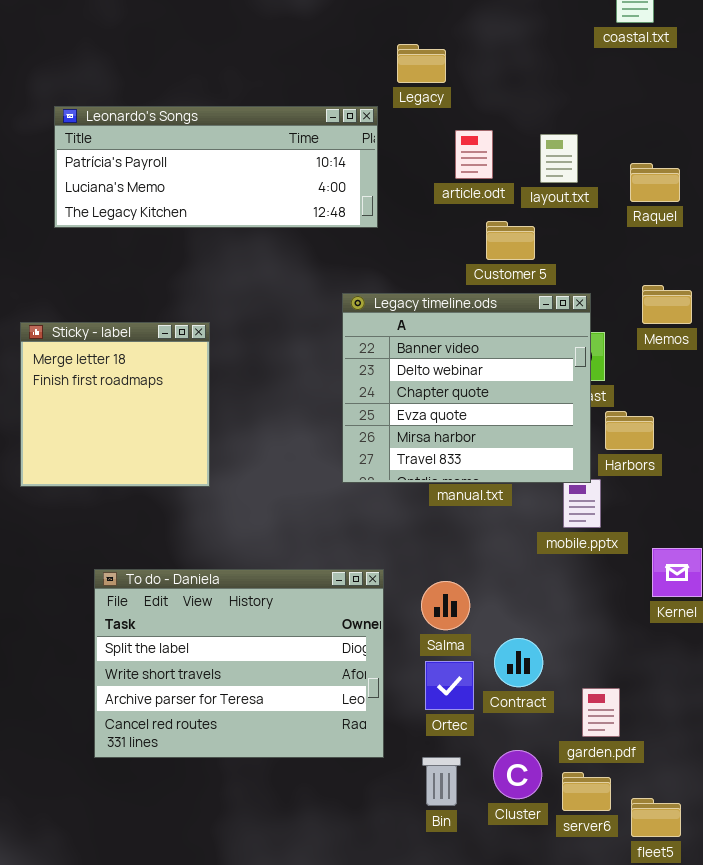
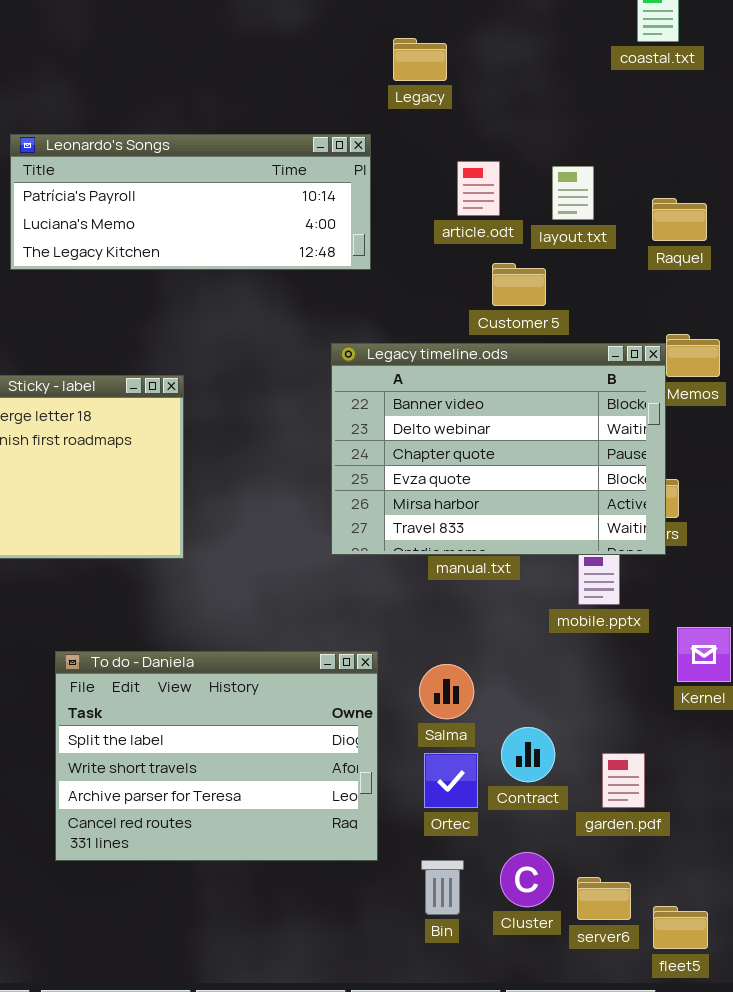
Legacy: [397,44,446,83] -> [393,38,447,81], moved
Legacy timeline.ods: [342,293,591,483] -> [331,343,666,555], resized
garden.pdf: [582,688,620,737] -> [602,753,645,808], moved

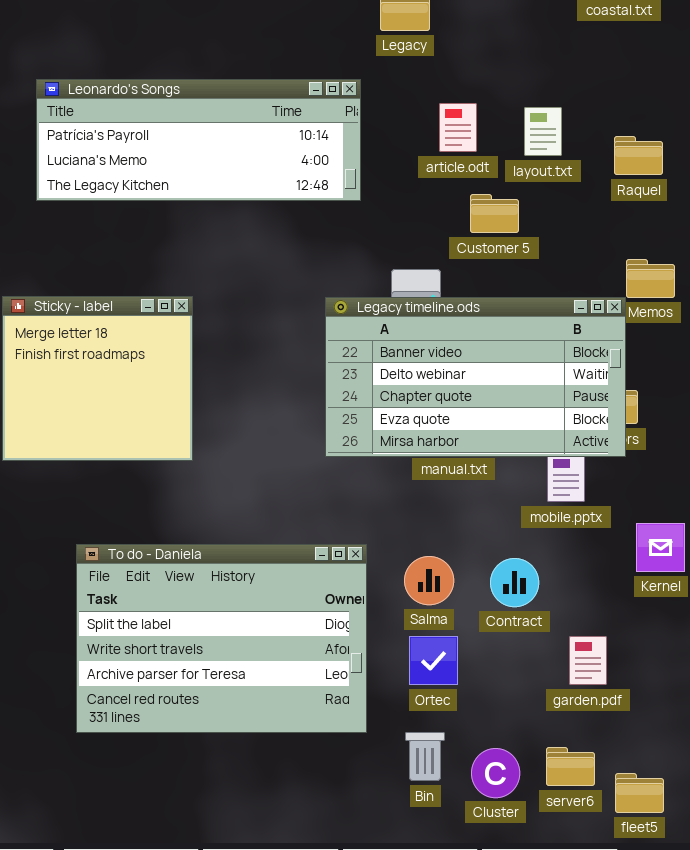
Legacy timeline.ods: [331,343,666,555] -> [325,297,626,457], resized
Contract: [501,727,555,782] -> [490,558,539,607], moved
Cluster: [500,852,554,907] -> [471,748,520,798], moved

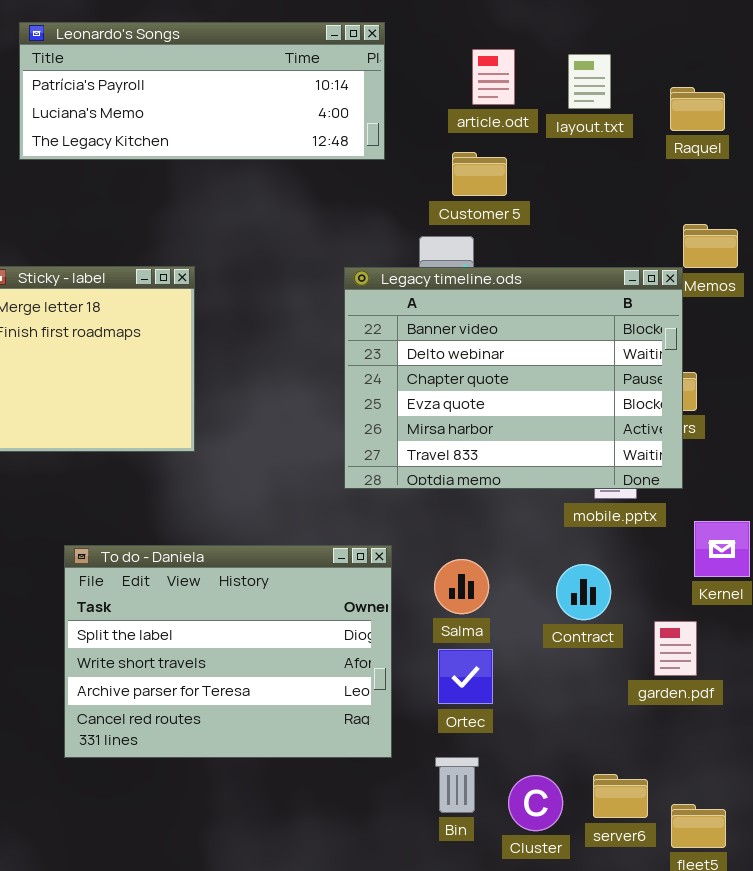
Customer 5: [470,194,519,233] -> [452,152,507,196], moved
Legacy timeline.ods: [325,297,626,457] -> [344,267,683,489], resized
Contract: [490,558,539,607] -> [556,564,611,620], moved
garden.pdf: [569,636,607,685] -> [654,621,697,676], moved

